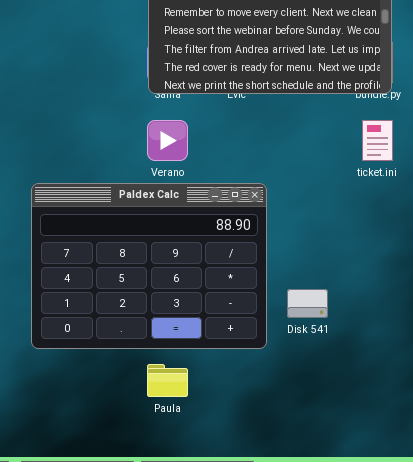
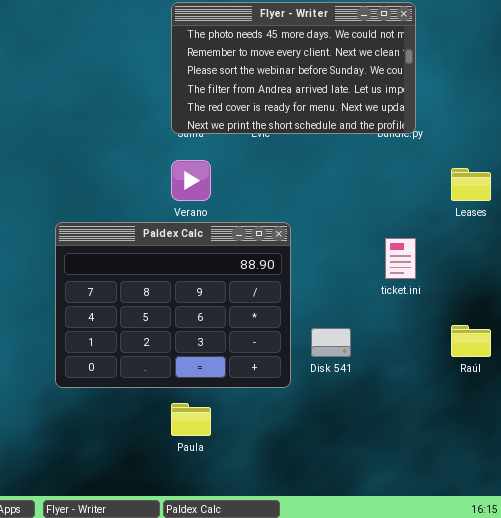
ticket.ini: [362,120,393,161] -> [385,238,416,279], moved

